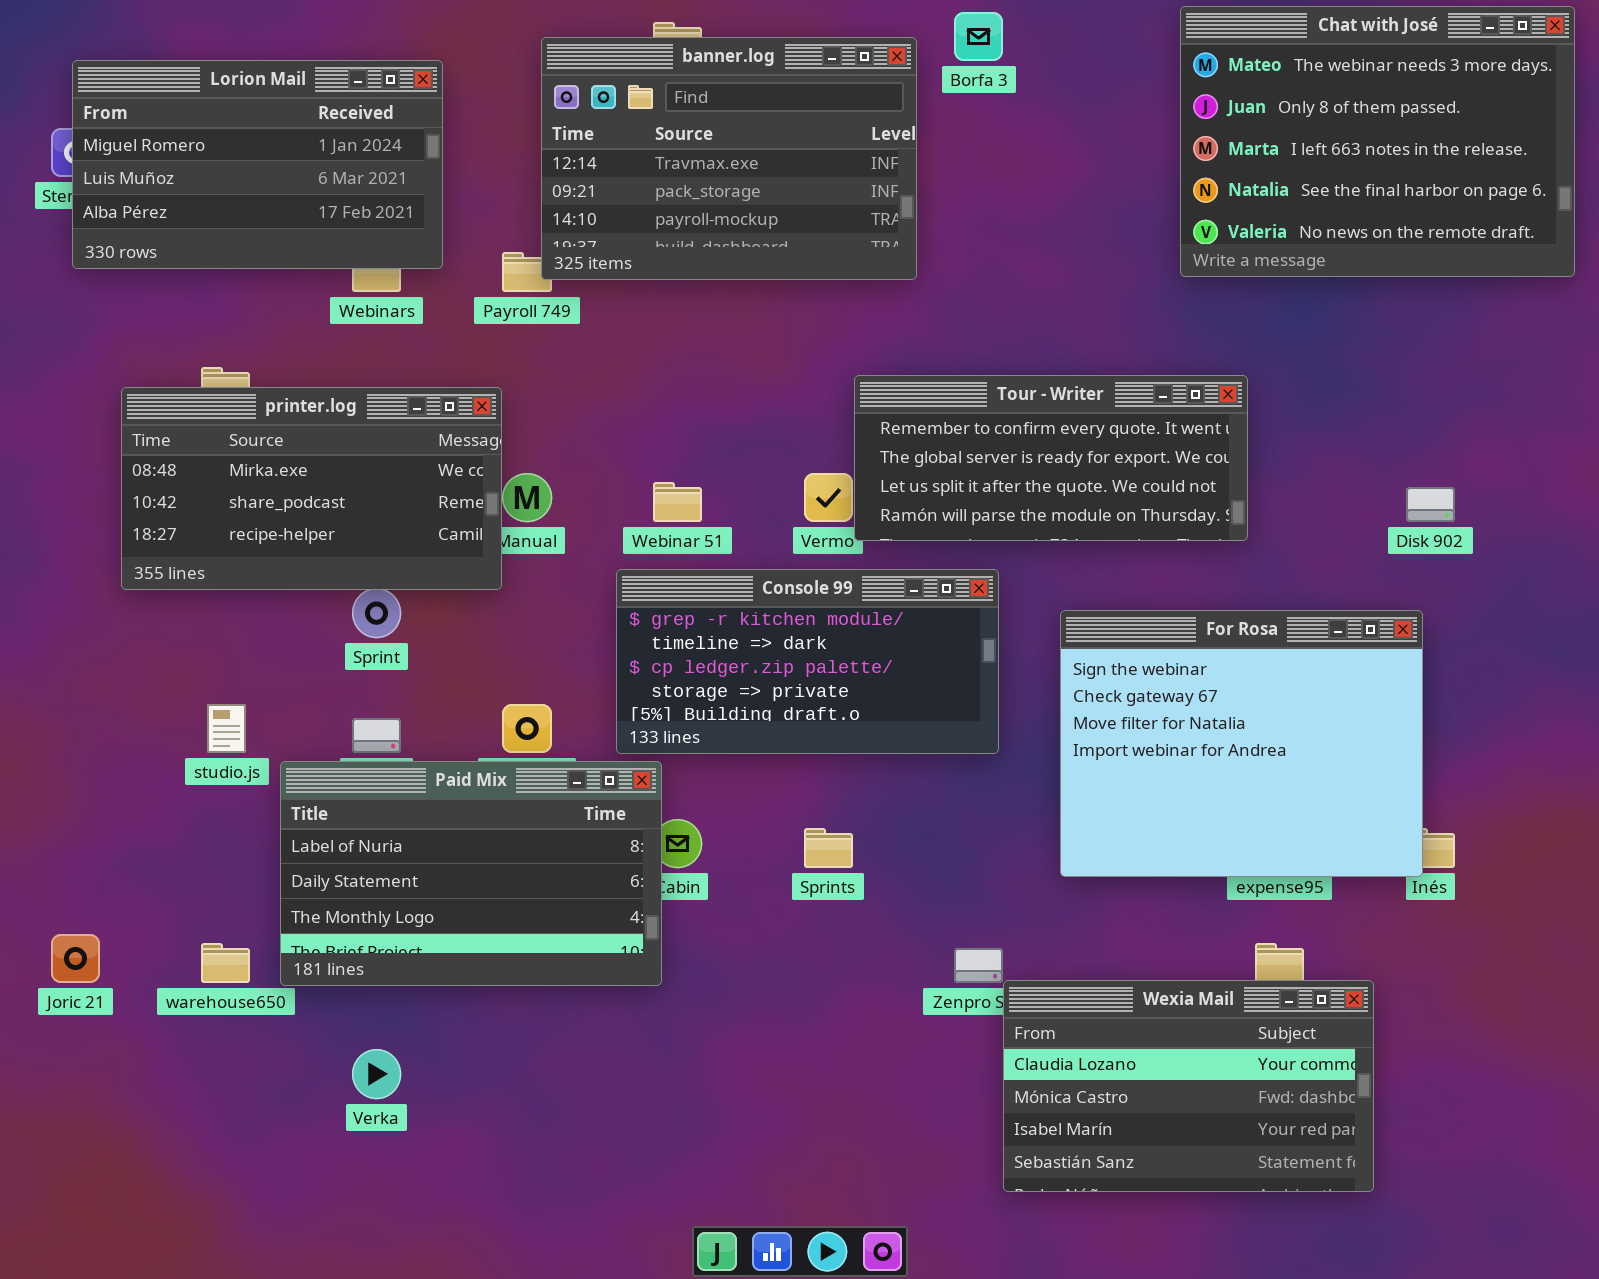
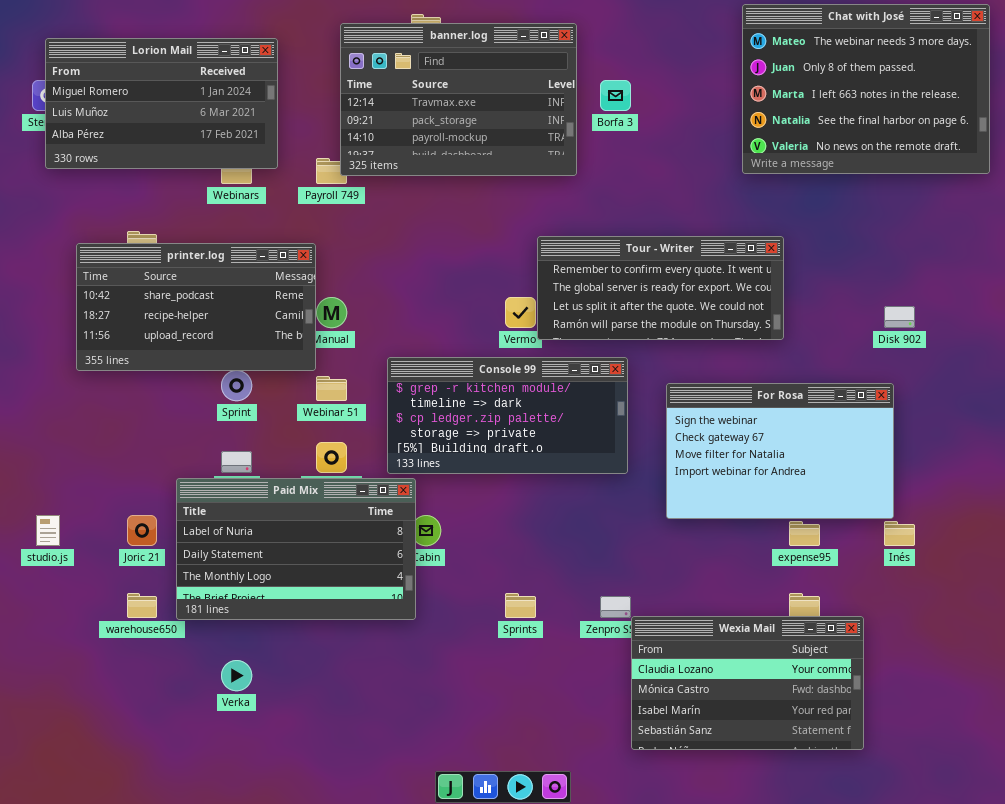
Borfa 3: [954,12,1003,61] -> [600,80,631,111], moved
printer.log: [121,387,502,590] -> [76,243,316,371], scrolled down 1 row
Webinar 51: [653,482,702,522] -> [316,376,347,401], moved
For Rosa: [1060,610,1423,877] -> [666,383,894,519], resized
studio.js: [207,704,246,753] -> [36,515,60,546], moved
Sprints: [804,828,853,868] -> [505,593,536,618], moved
Joric 21: [51,934,100,983] -> [127,515,157,546], moved

